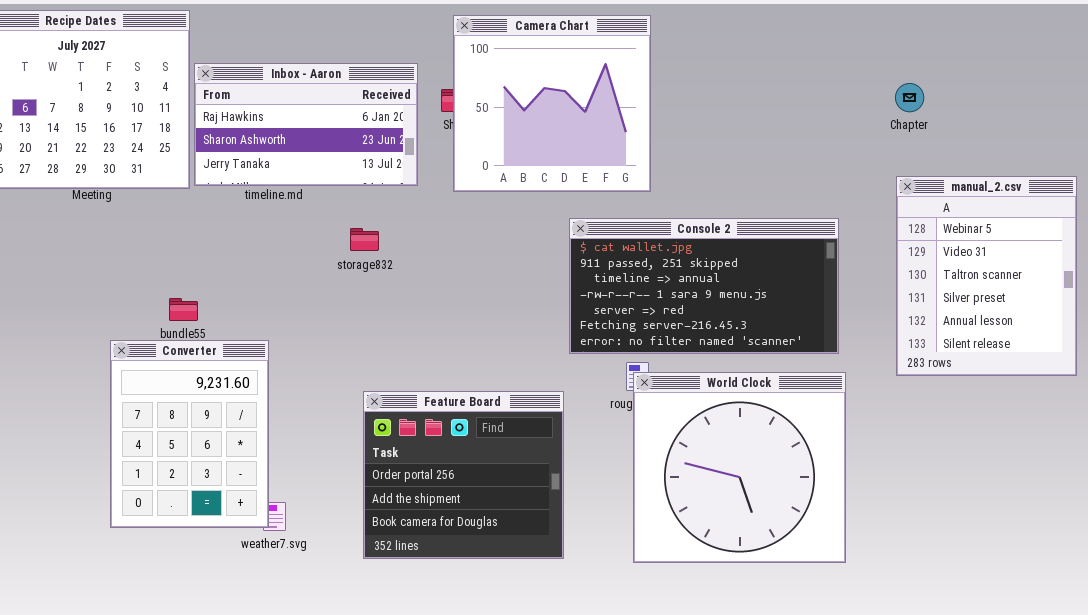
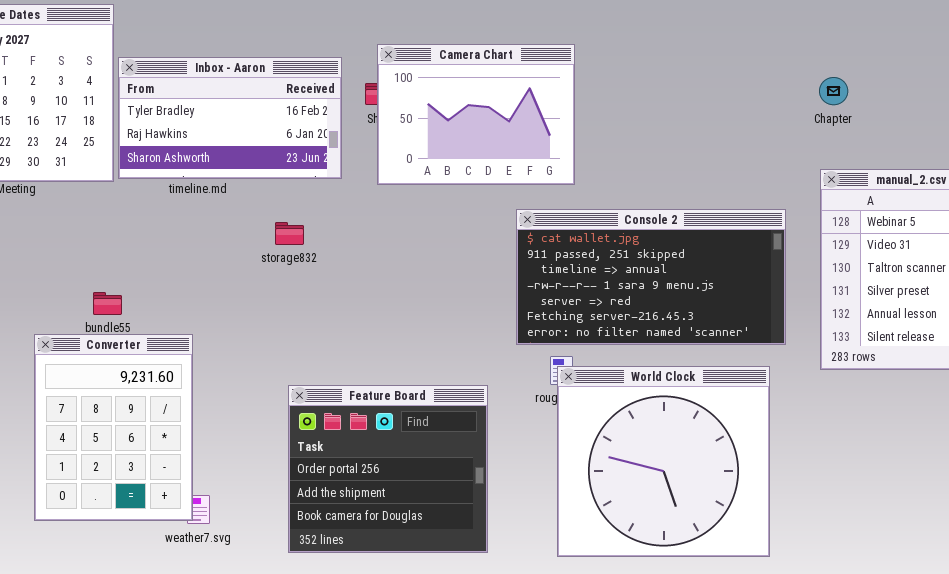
Camera Chart: [453,15,651,192] -> [377,44,575,185], resized
Inbox - Aaron: [194,63,418,186] -> [118,57,342,179], scrolled up 1 row
Console 2: [569,218,839,354] -> [516,209,786,345], moved

